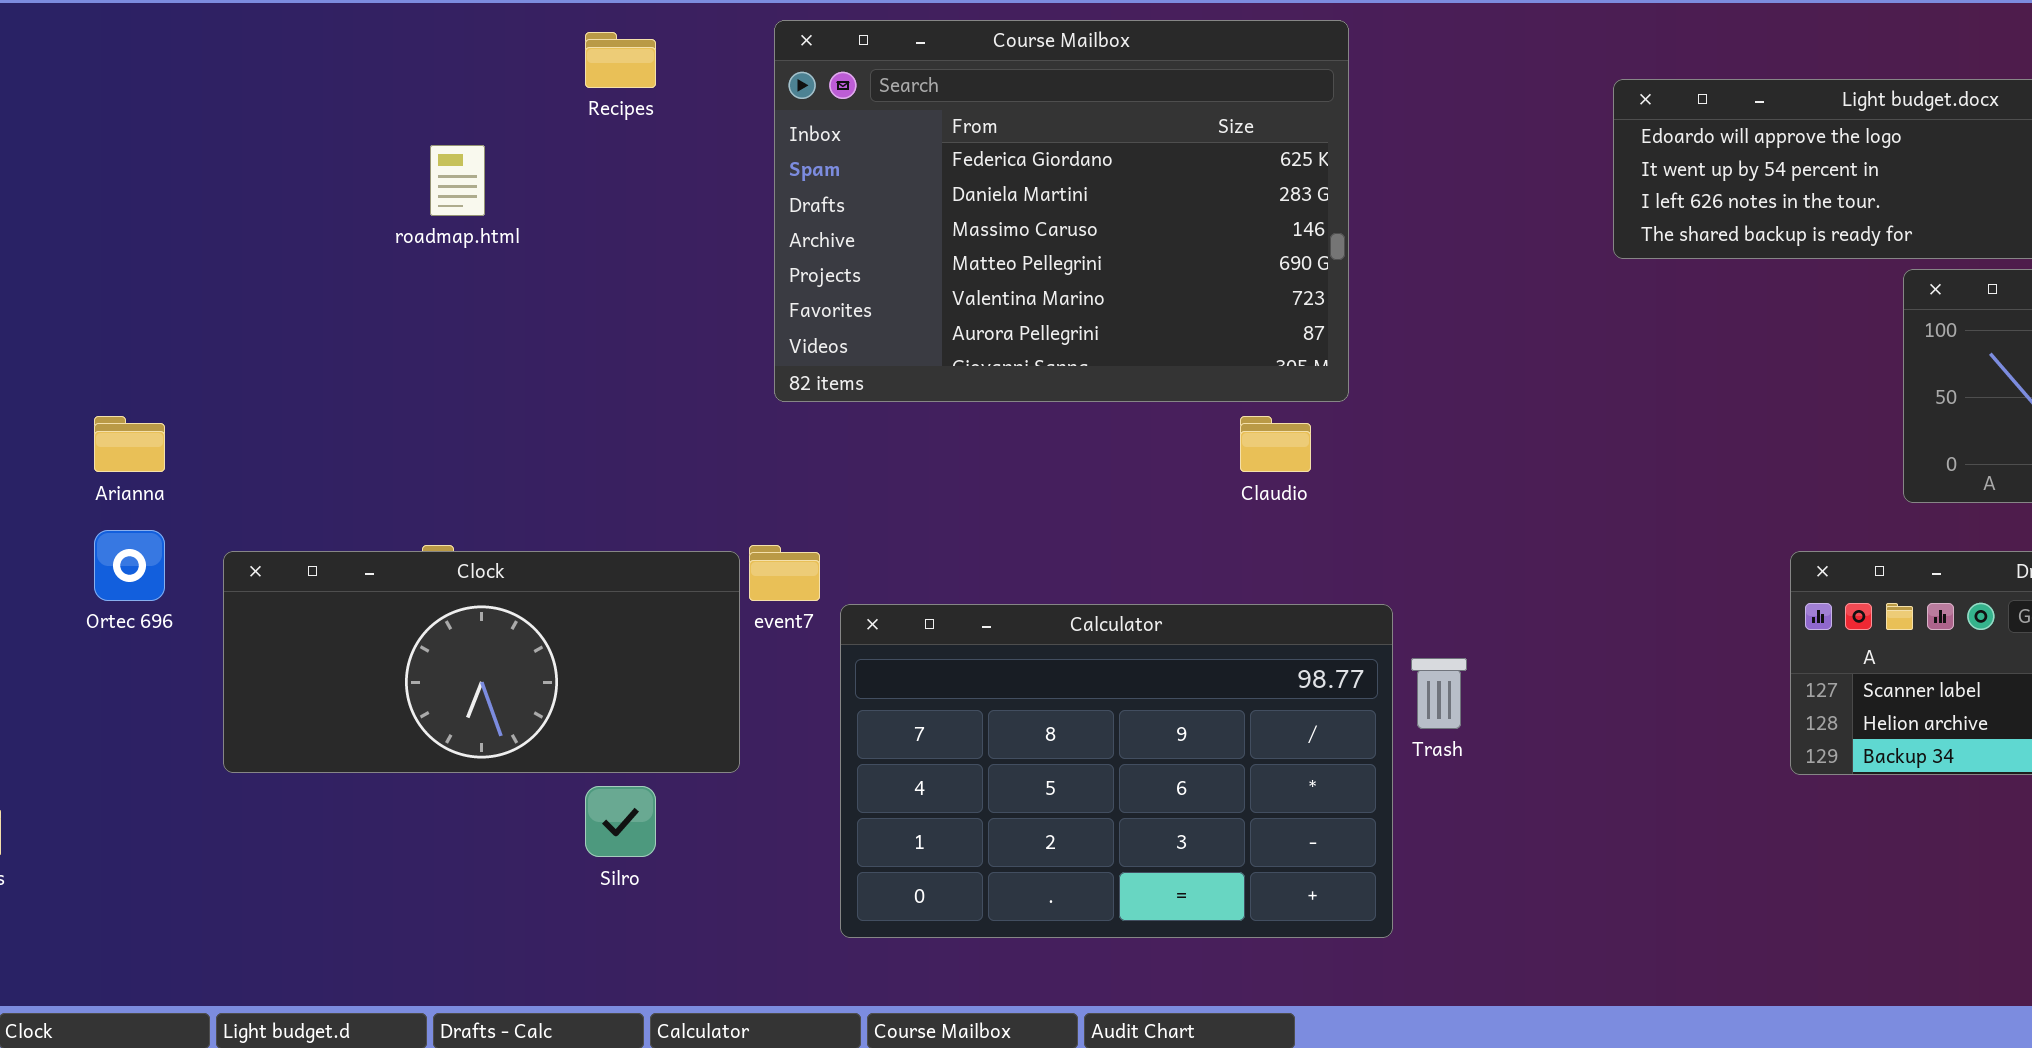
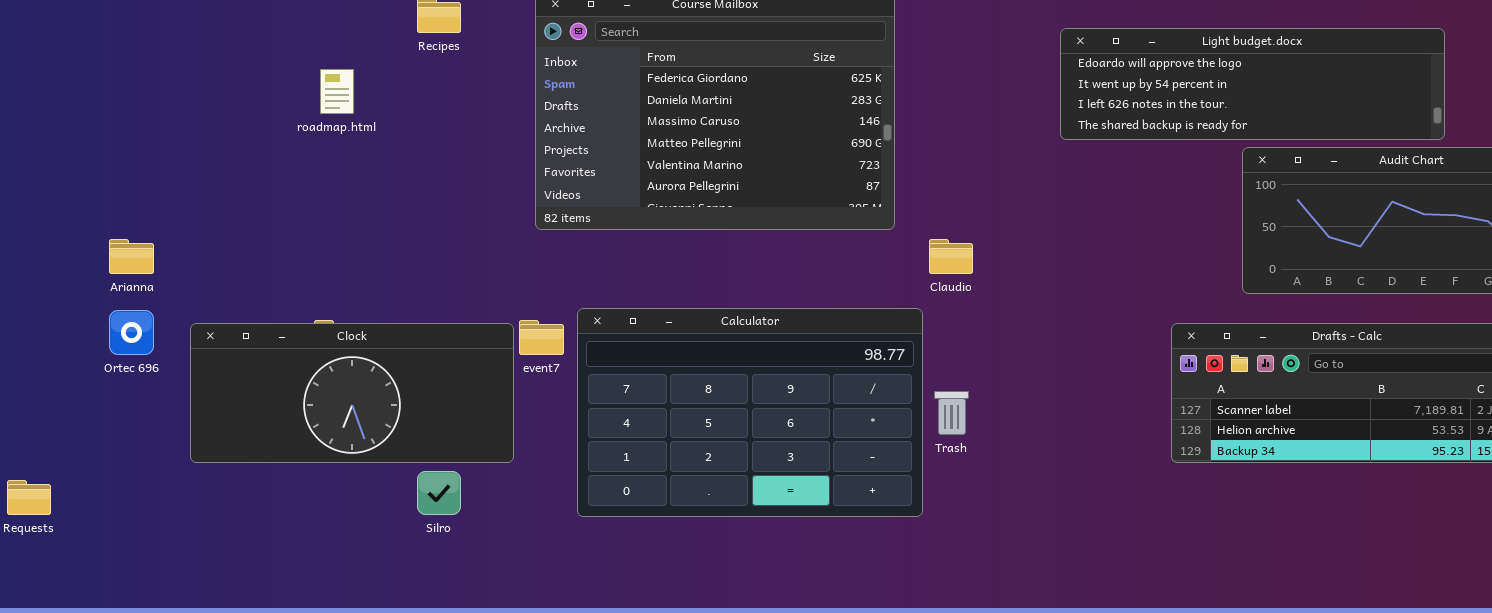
Claudio: [1240,416,1311,472] -> [929,239,973,274], moved
Calculator: [840,604,1393,938] -> [577,308,923,517], moved

